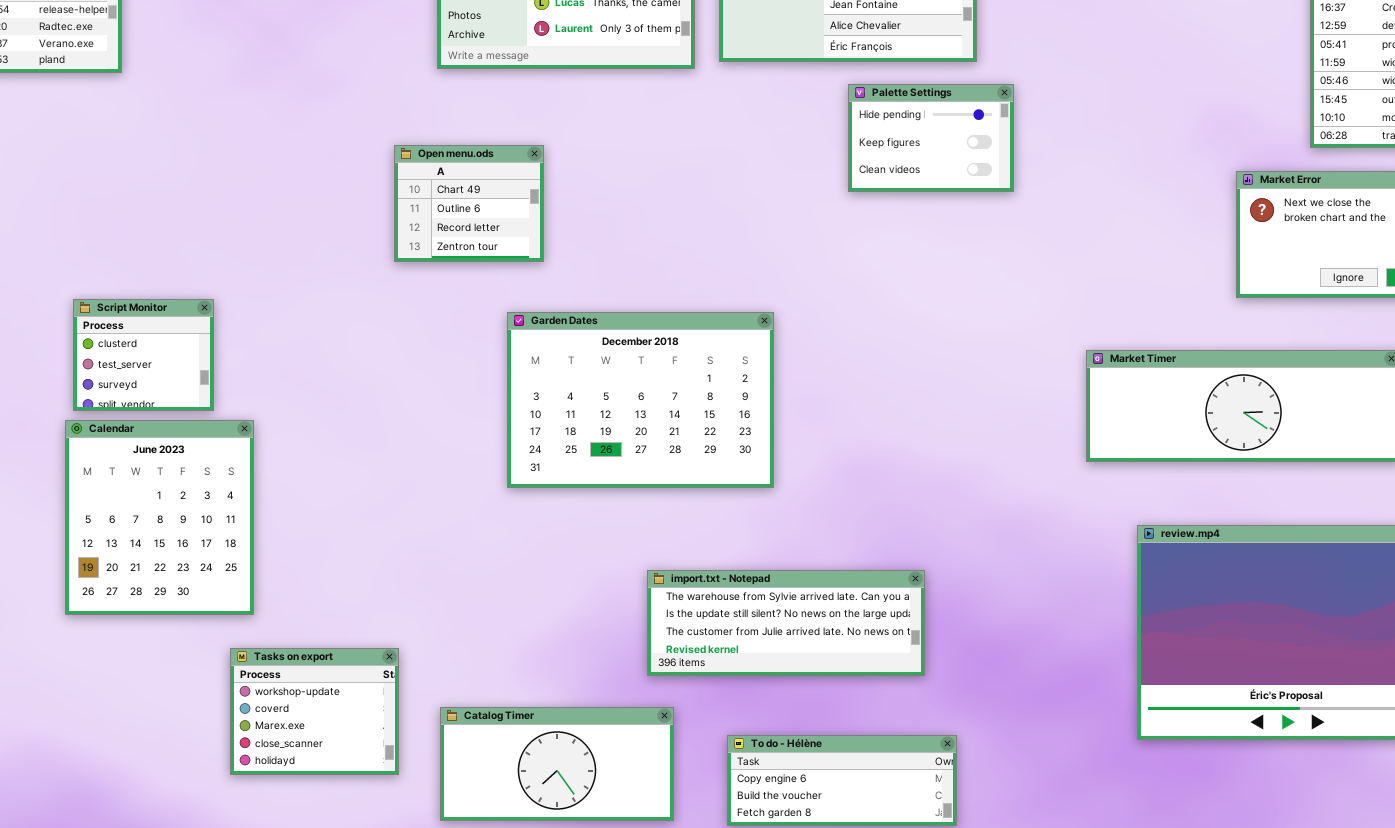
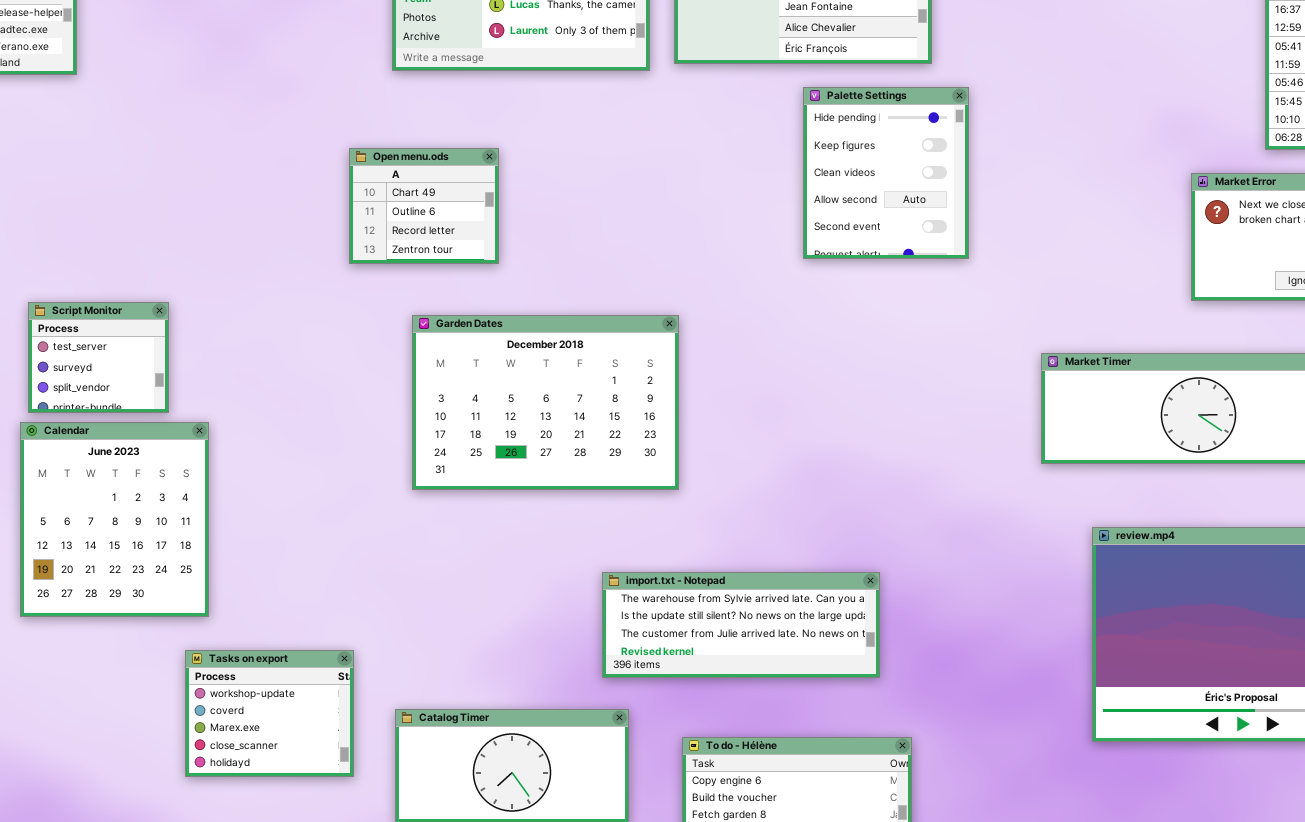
Palette Settings: [848,84,1014,192] -> [803,87,969,259], resized
Script Monitor: [73,299,214,411] -> [28,302,169,413], scrolled down 1 row
Garden Dates: [507,312,774,488] -> [412,315,679,490], moved

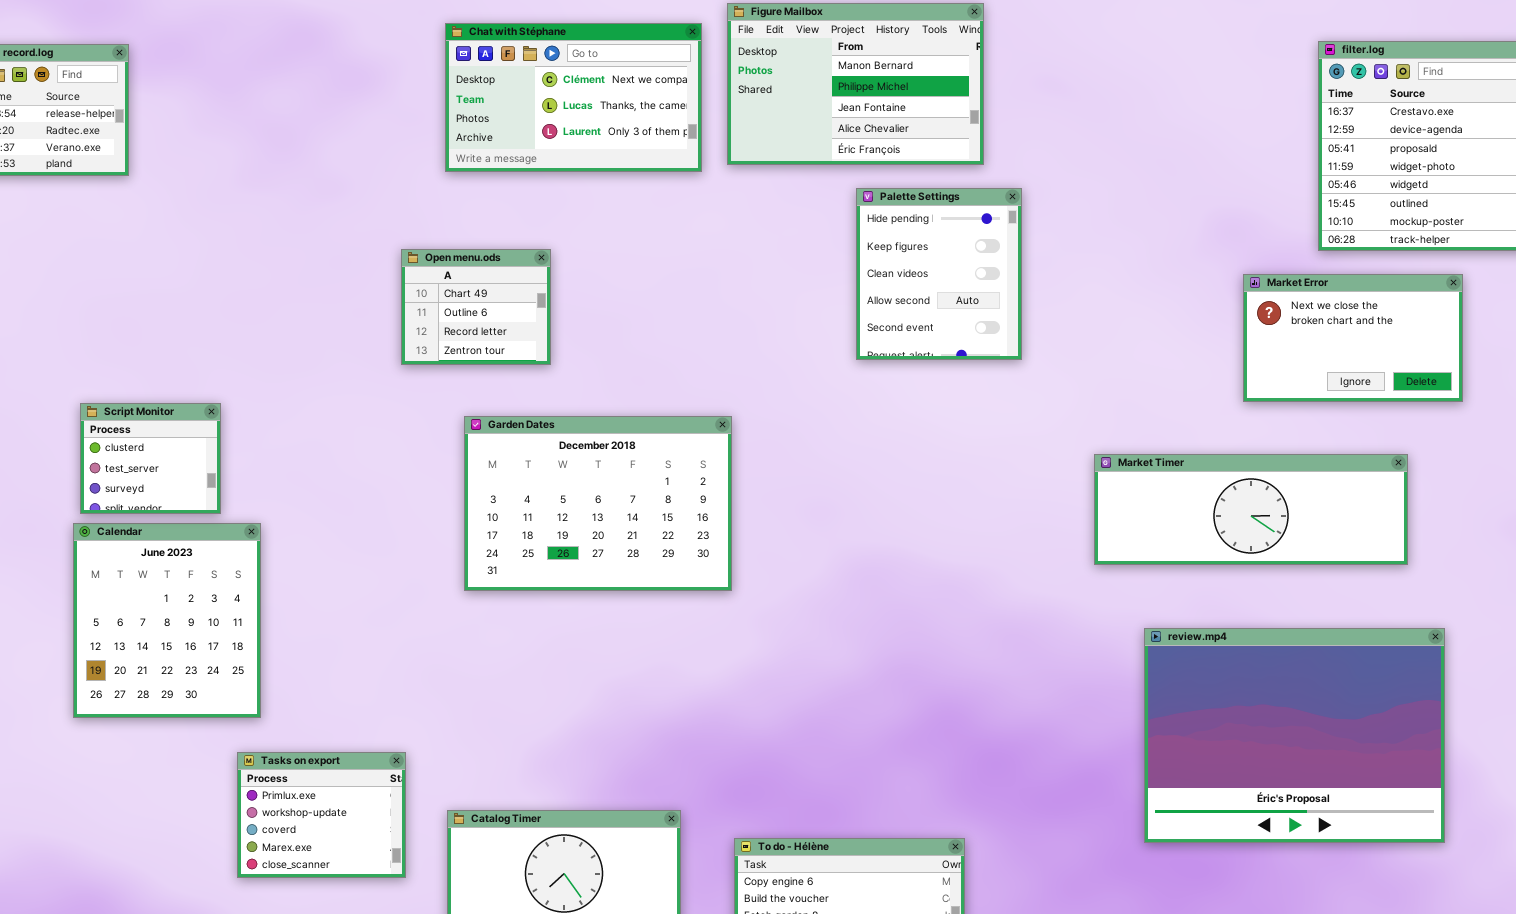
Script Monitor: [28,302,169,413] -> [80,403,221,514], scrolled up 1 row
import.txt - Notepad: [602,572,880,678] -> none, closed
Tasks on export: [185,650,354,777] -> [237,752,406,878], scrolled up 1 row

